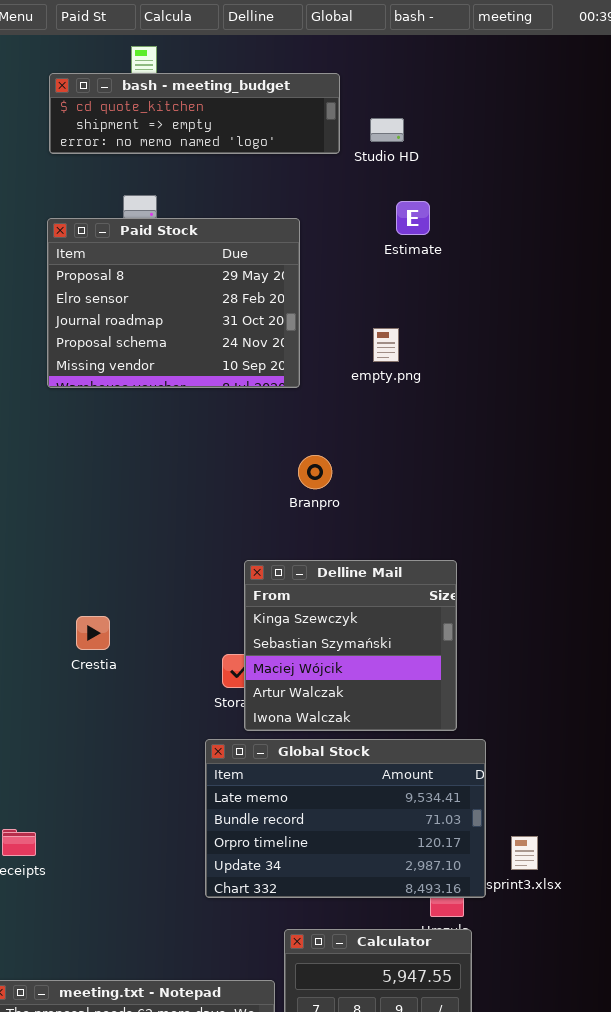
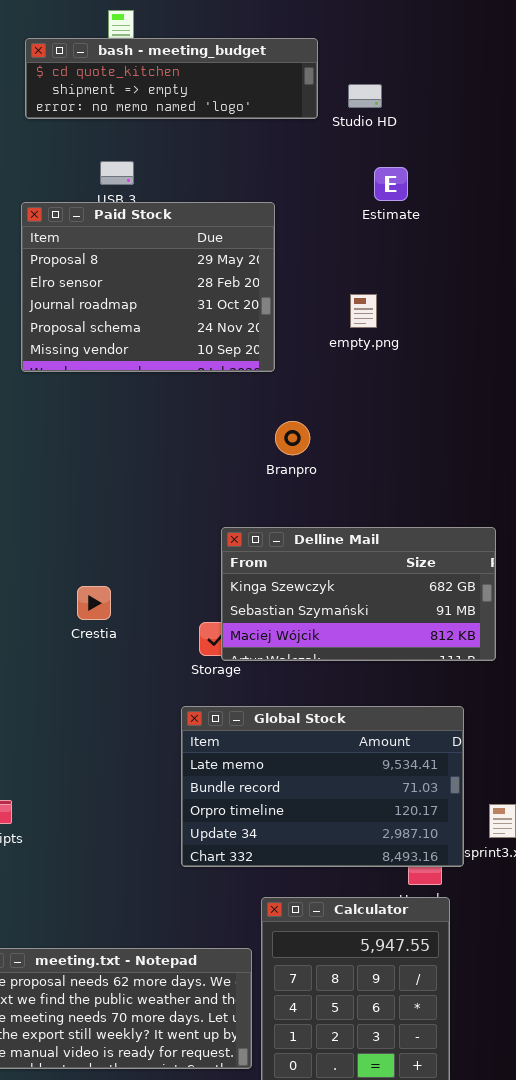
Paid Stock: [47,218,300,388] -> [21,202,275,372], moved
Delline Mail: [244,560,457,731] -> [221,527,496,661], resized
Crestia: [76,616,110,650] -> [77,586,111,620], moved

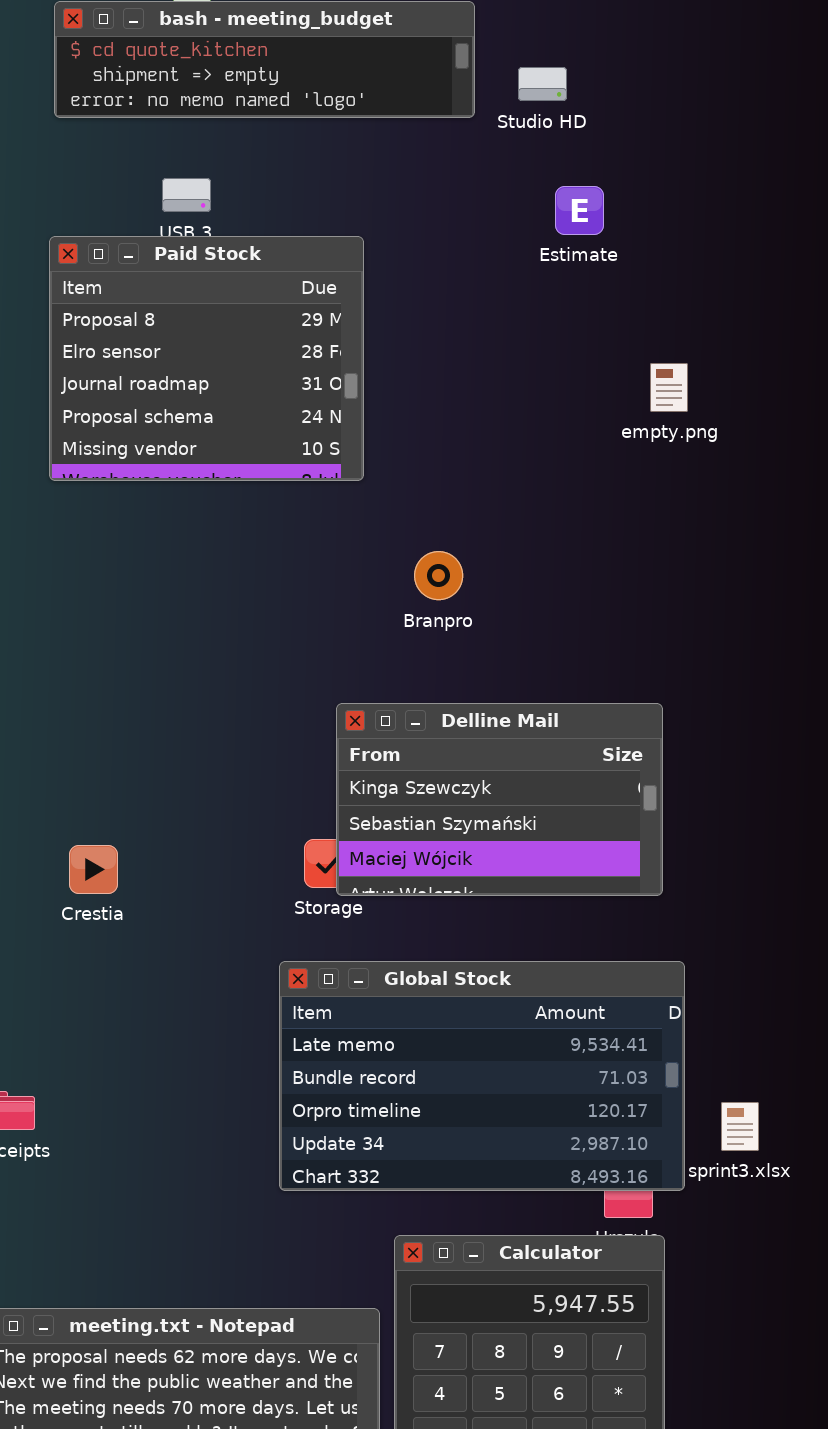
Paid Stock: [21,202,275,372] -> [49,236,364,481], resized
empty.png: [350,294,377,328] -> [650,363,688,412], moved
Delline Mail: [221,527,496,661] -> [336,703,663,896], resized
Crestia: [77,586,111,620] -> [69,845,118,894], moved

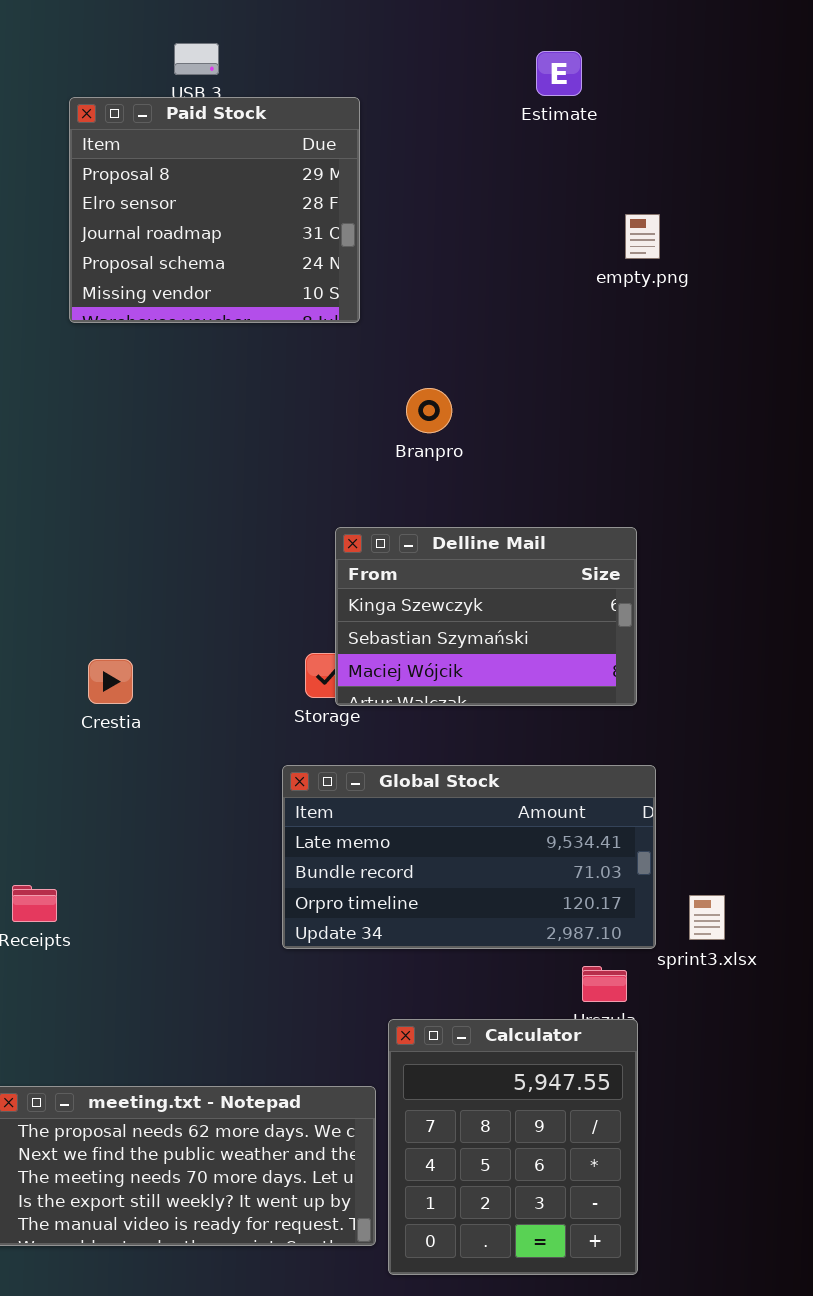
Global Stock: [279,961,685,1191] -> [282,765,656,949], resized

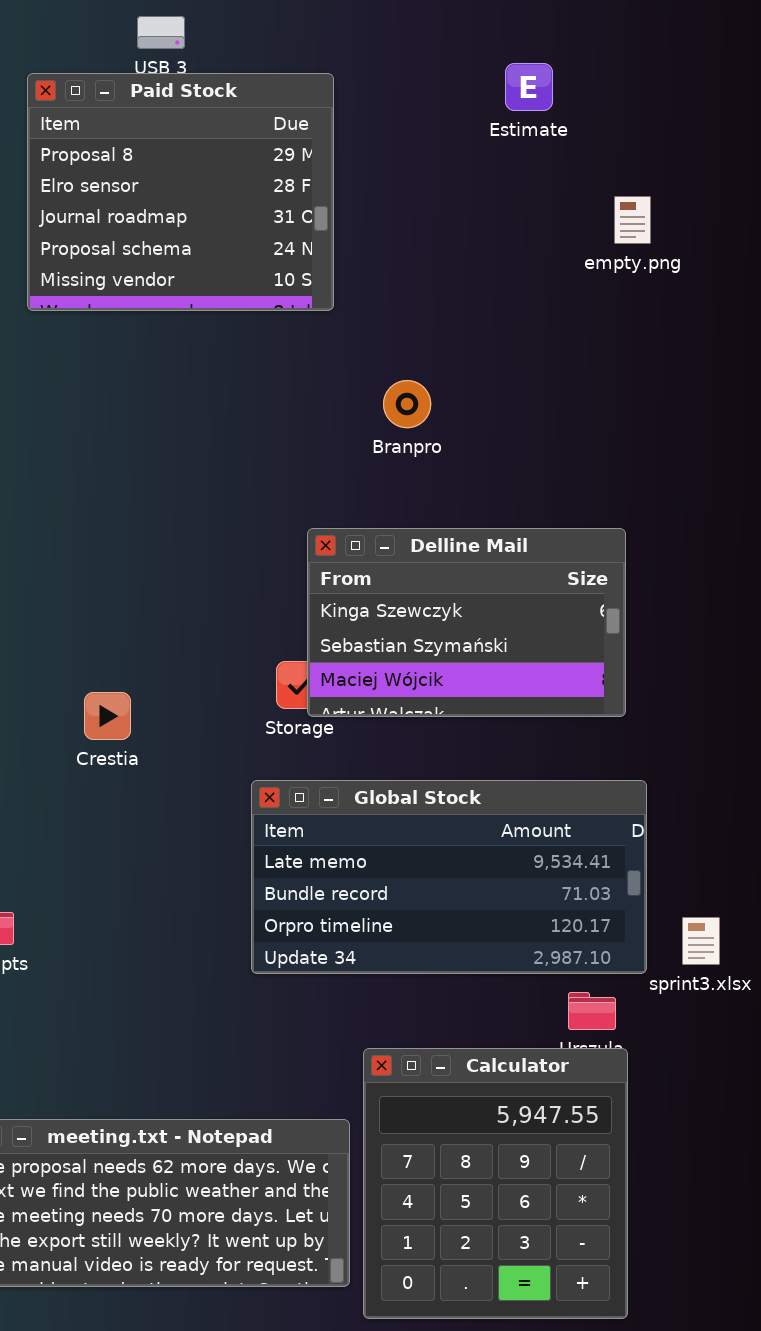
Estimate: [536,51,582,96] -> [505,63,553,111], moved
Crestia: [88,659,133,704] -> [84,692,131,740], moved

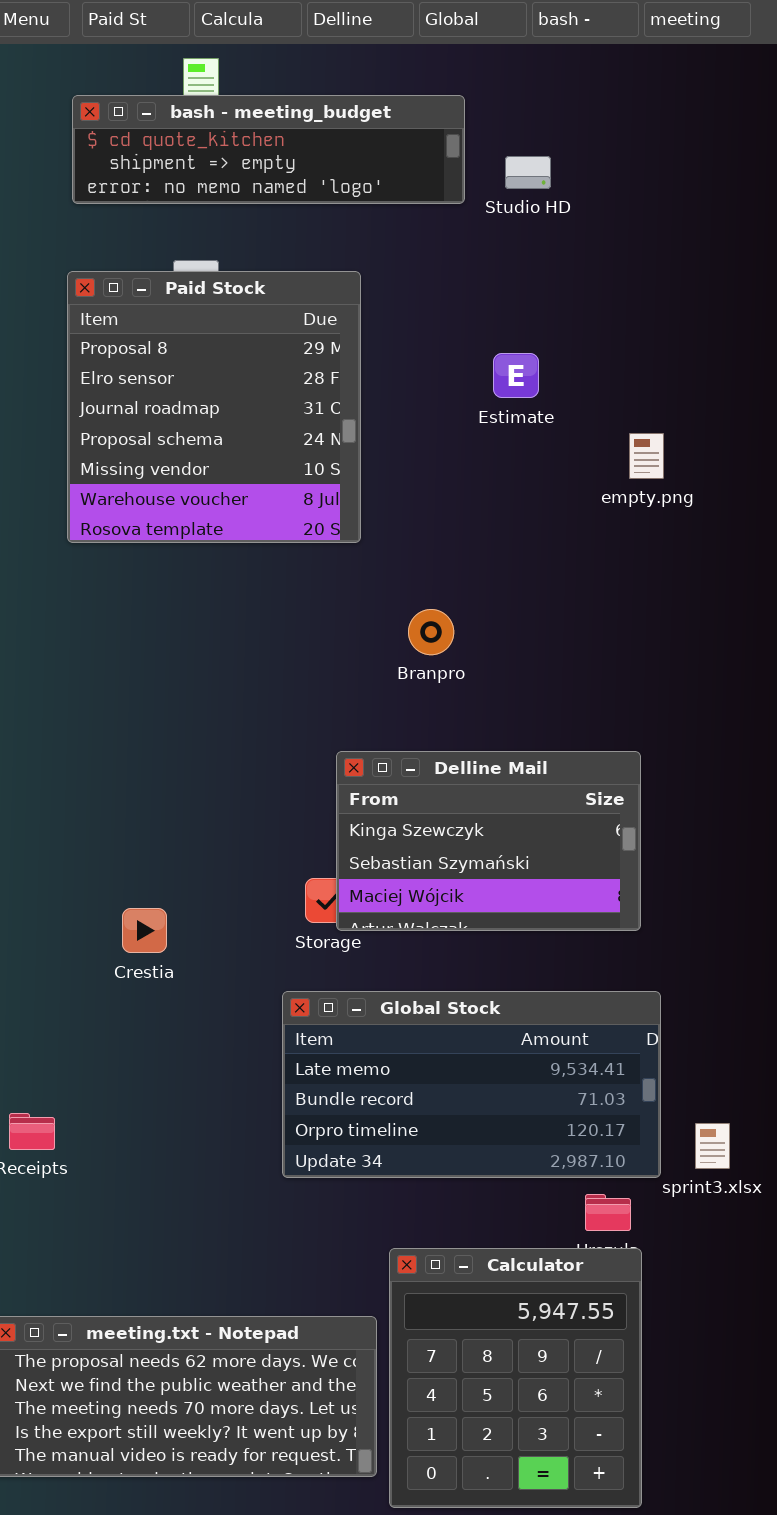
Estimate: [505,63,553,111] -> [493,353,539,398], moved
Paid Stock: [27,73,334,311] -> [67,271,361,543], resized

